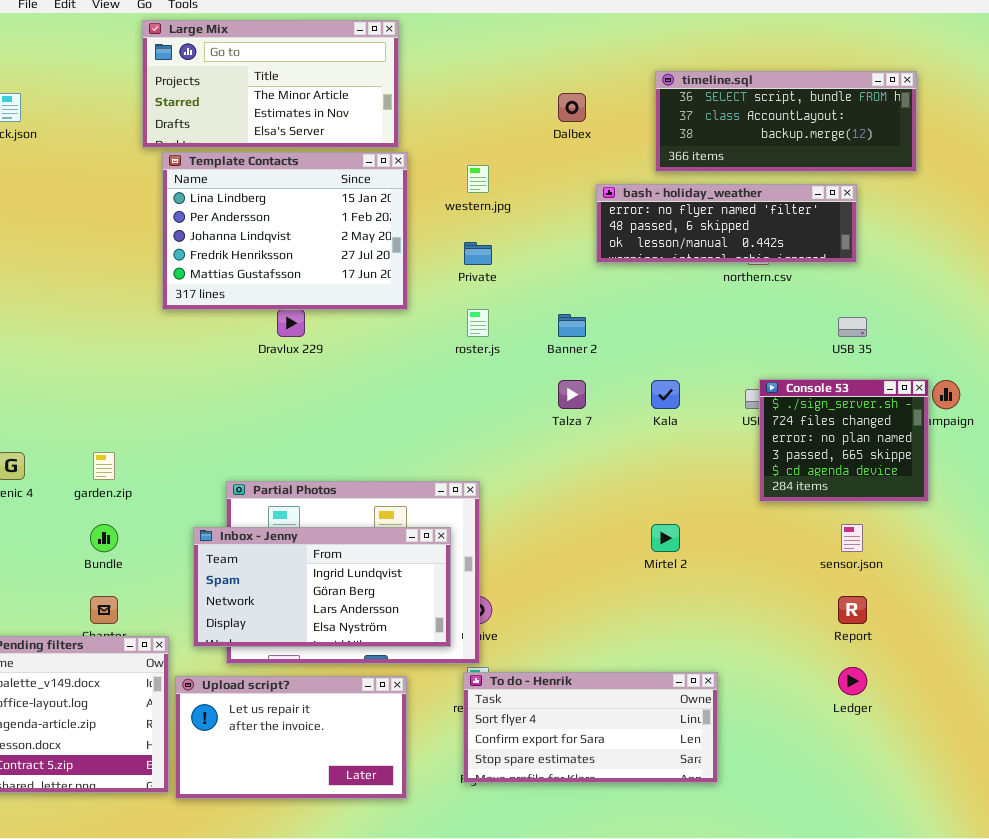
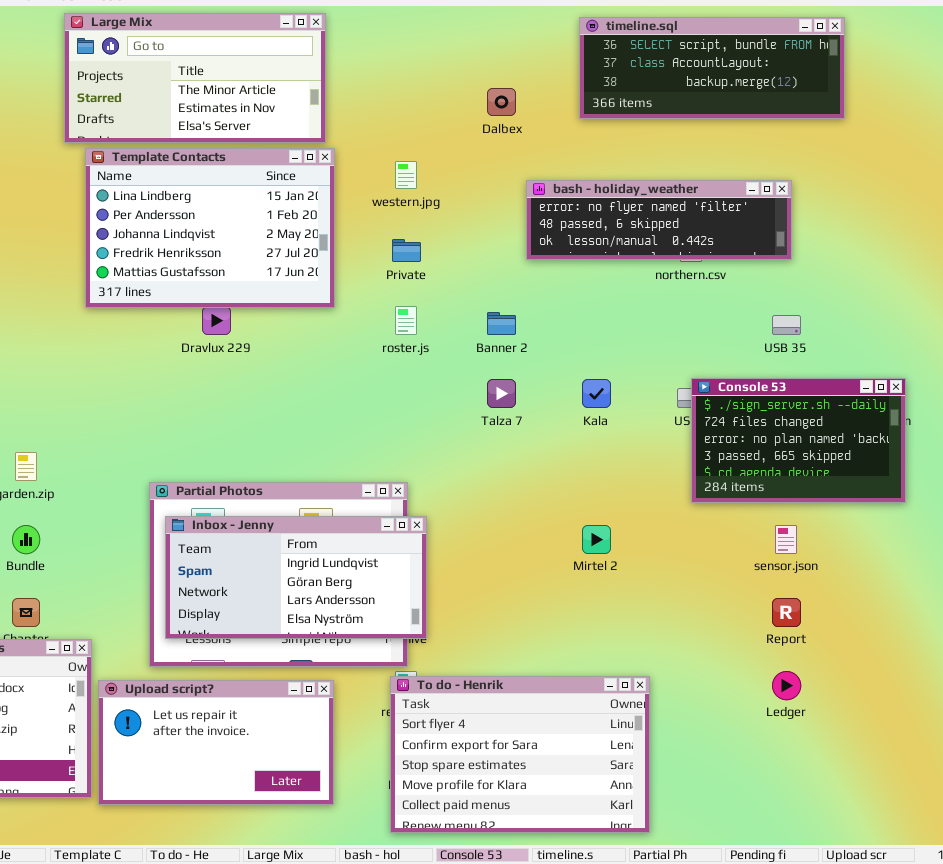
timeline.sql: [655,71,917,172] -> [579,17,845,119], moved
Console 53: [759,379,929,502] -> [691,378,906,503], resized
Inbox - Jenny: [193,527,451,647] -> [165,516,427,639], moved
To do - Henrik: [463,672,718,783] -> [390,676,650,833], resized

